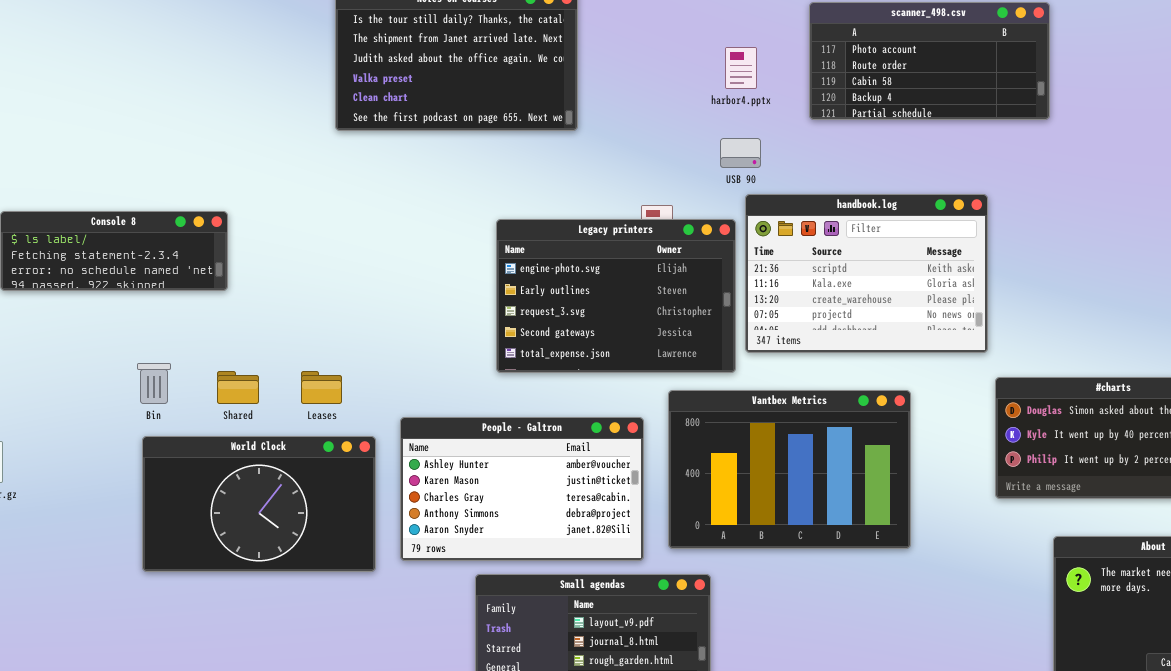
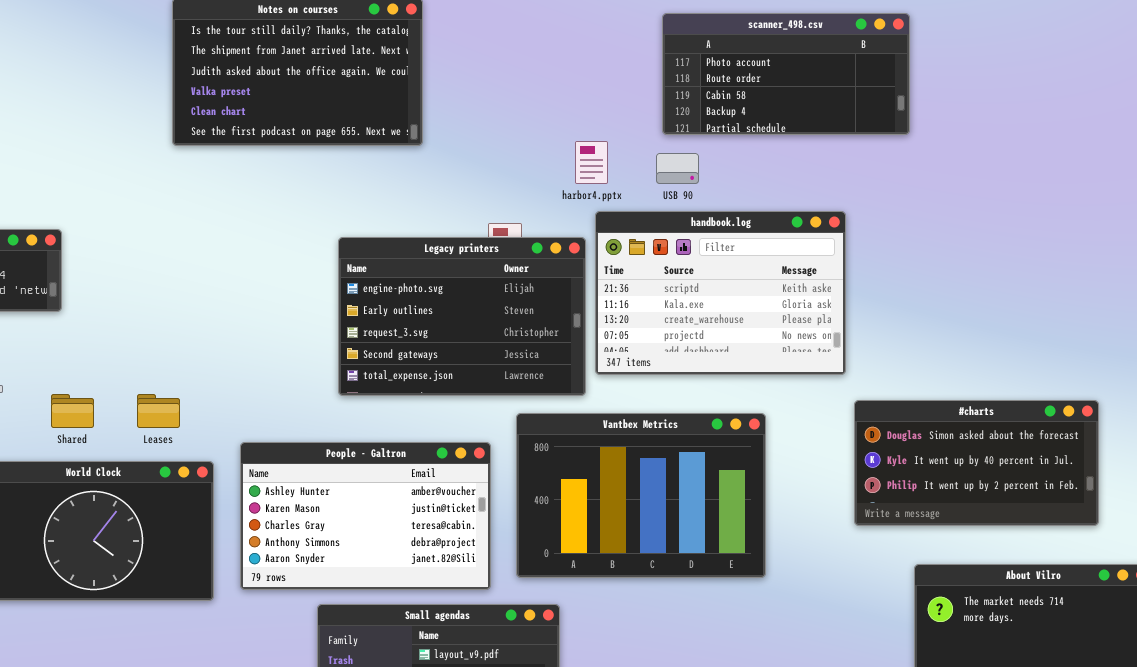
harbor4.pptx: [725,47,757,89] -> [575,141,608,184], moved
USB 90: [720,138,761,168] -> [656,153,699,184], moved

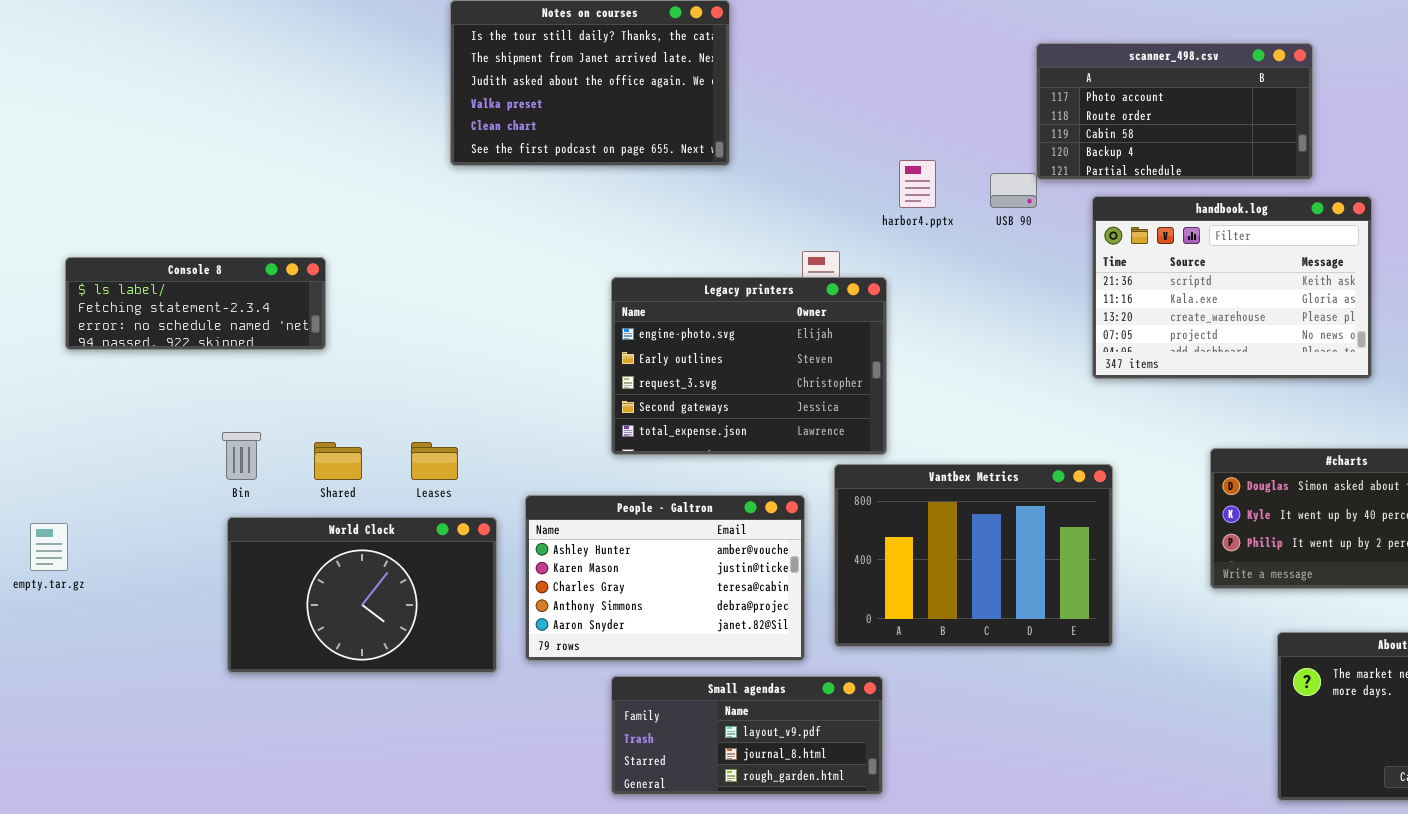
scanner_498.csv: [662,13,910,135] -> [1036,43,1313,180], moved
handbook.log: [595,211,846,375] -> [1092,196,1372,379], moved
Legacy printers: [338,237,586,396] -> [611,277,887,455], moved

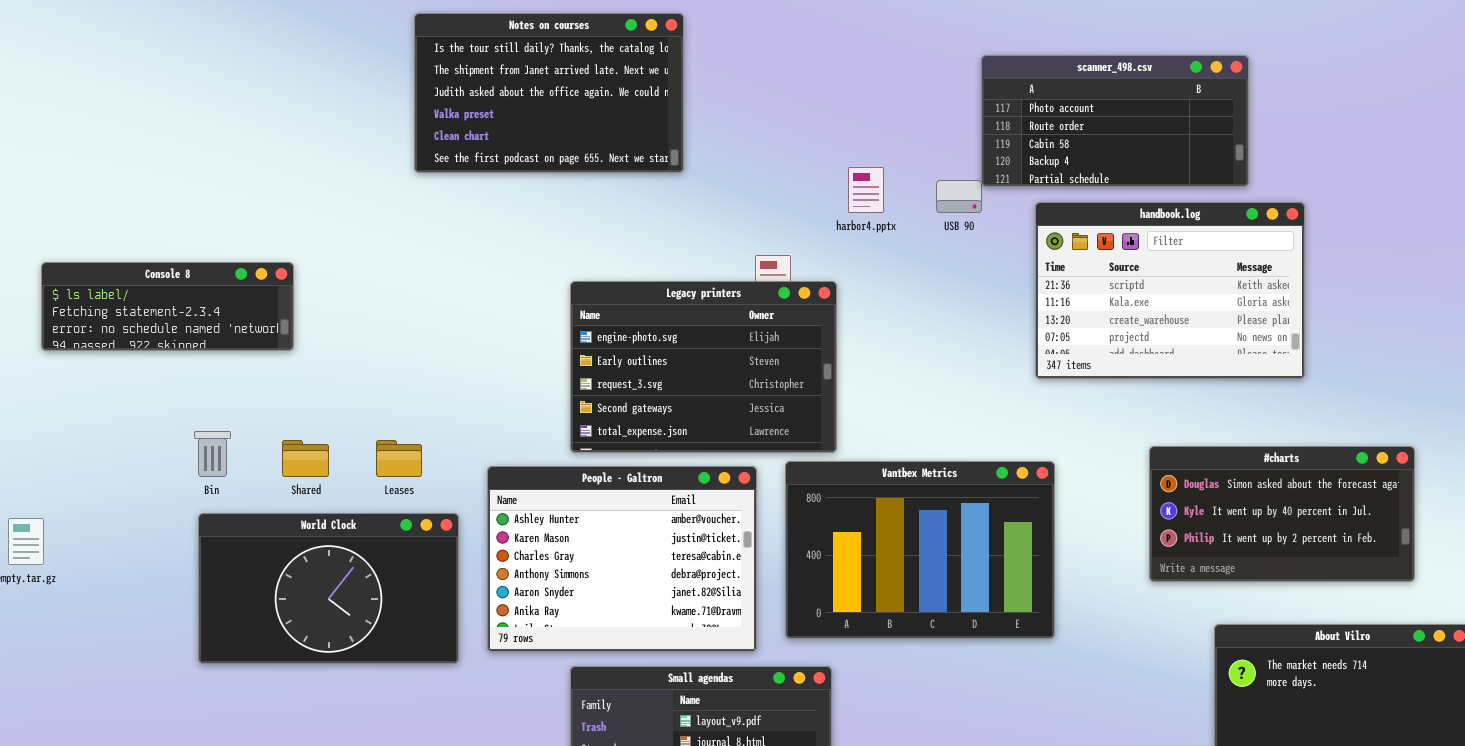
People - Galtron: [525,495,805,661] -> [487,466,757,652], resized

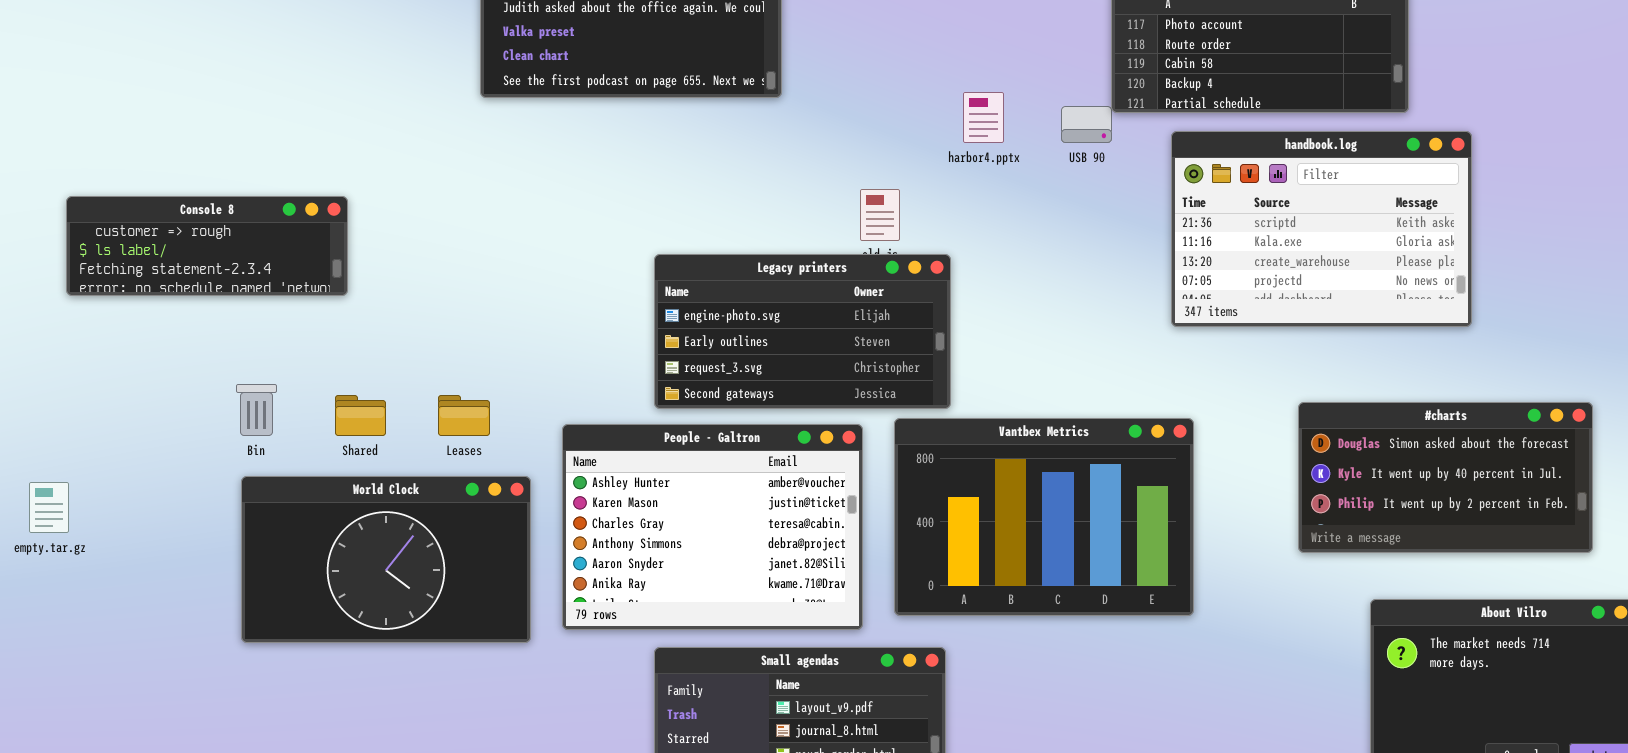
Console 8: [41,262,294,351] -> [66,196,348,296], scrolled up 1 row
Legacy printers: [570,281,837,453] -> [654,254,951,409], resized

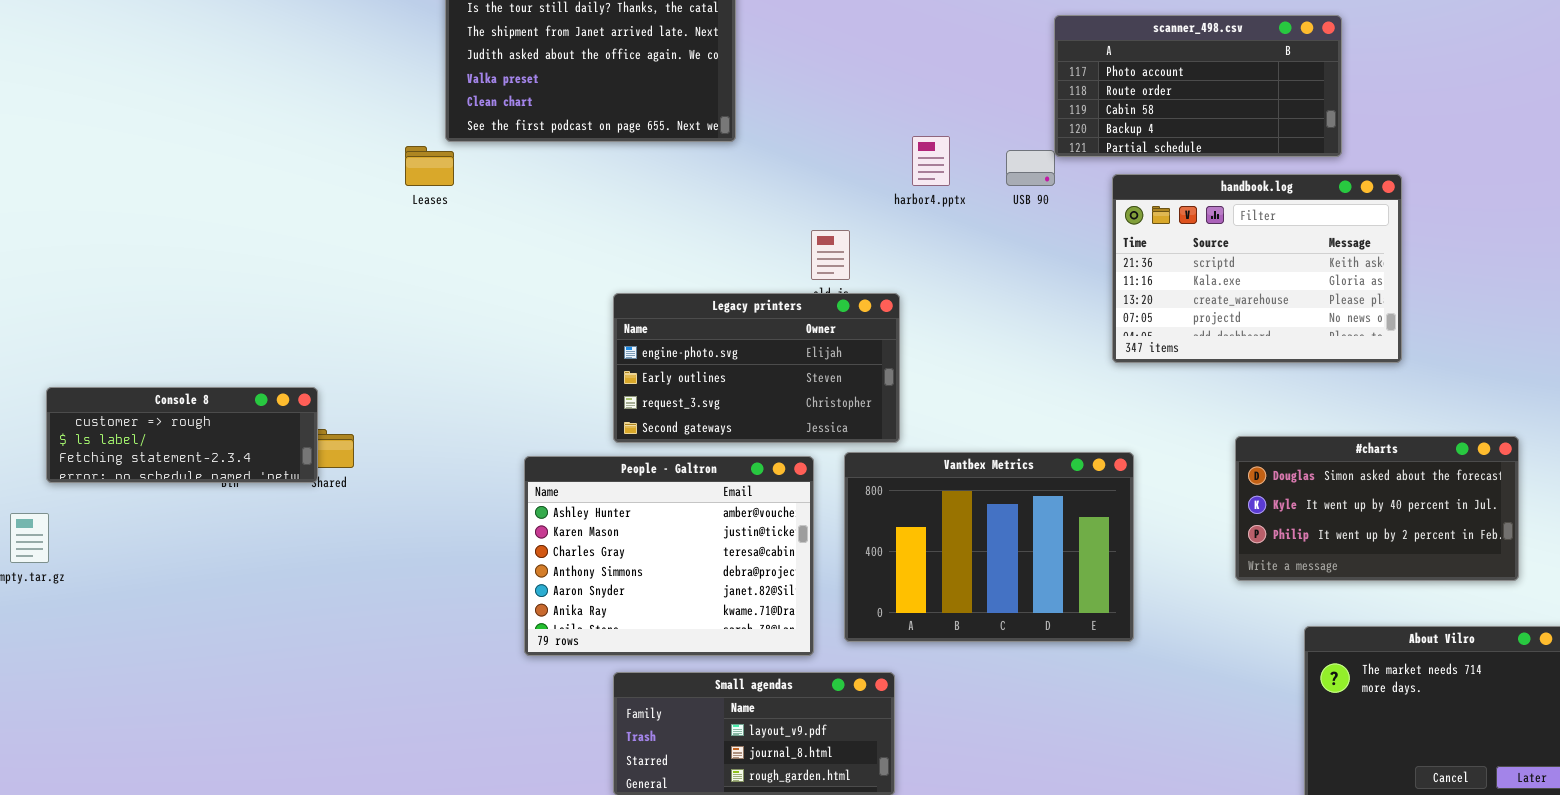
Console 8: [66,196,348,296] -> [46,387,318,483], moved
Leases: [438,395,490,436] -> [405,146,454,186], moved
World Clock: [241,476,531,643] -> none, closed

